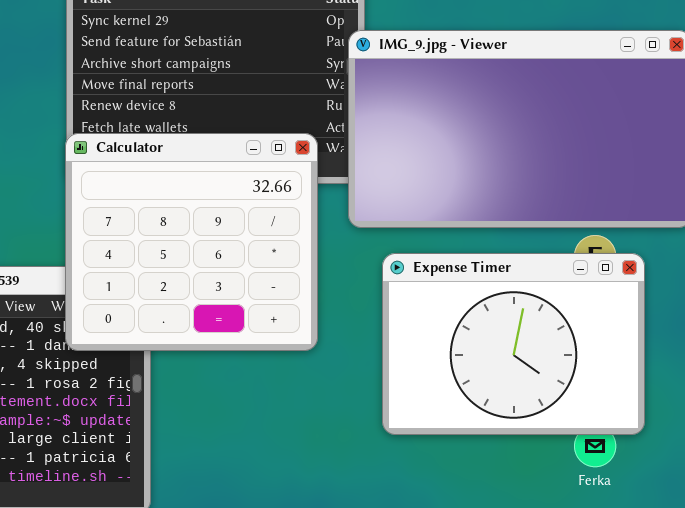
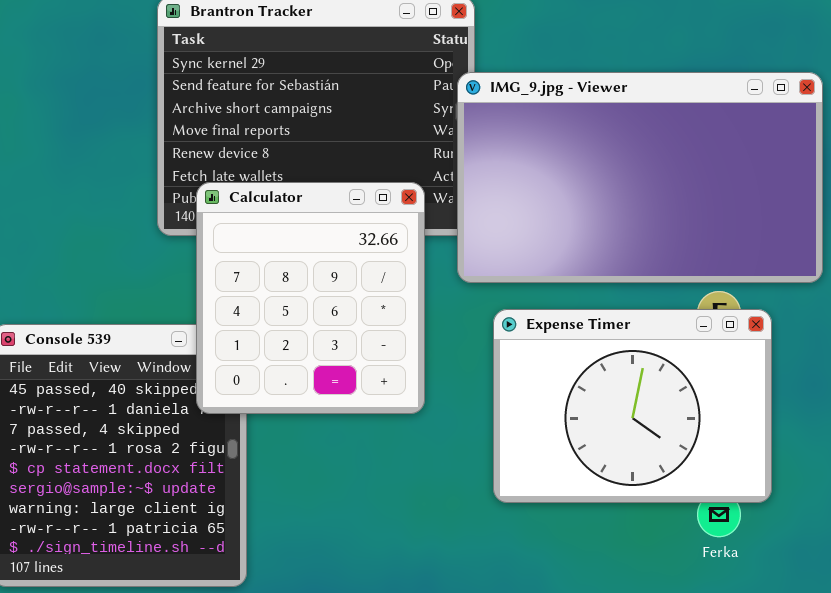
Calculator: [65,133,318,351] -> [196,182,425,414], resized

